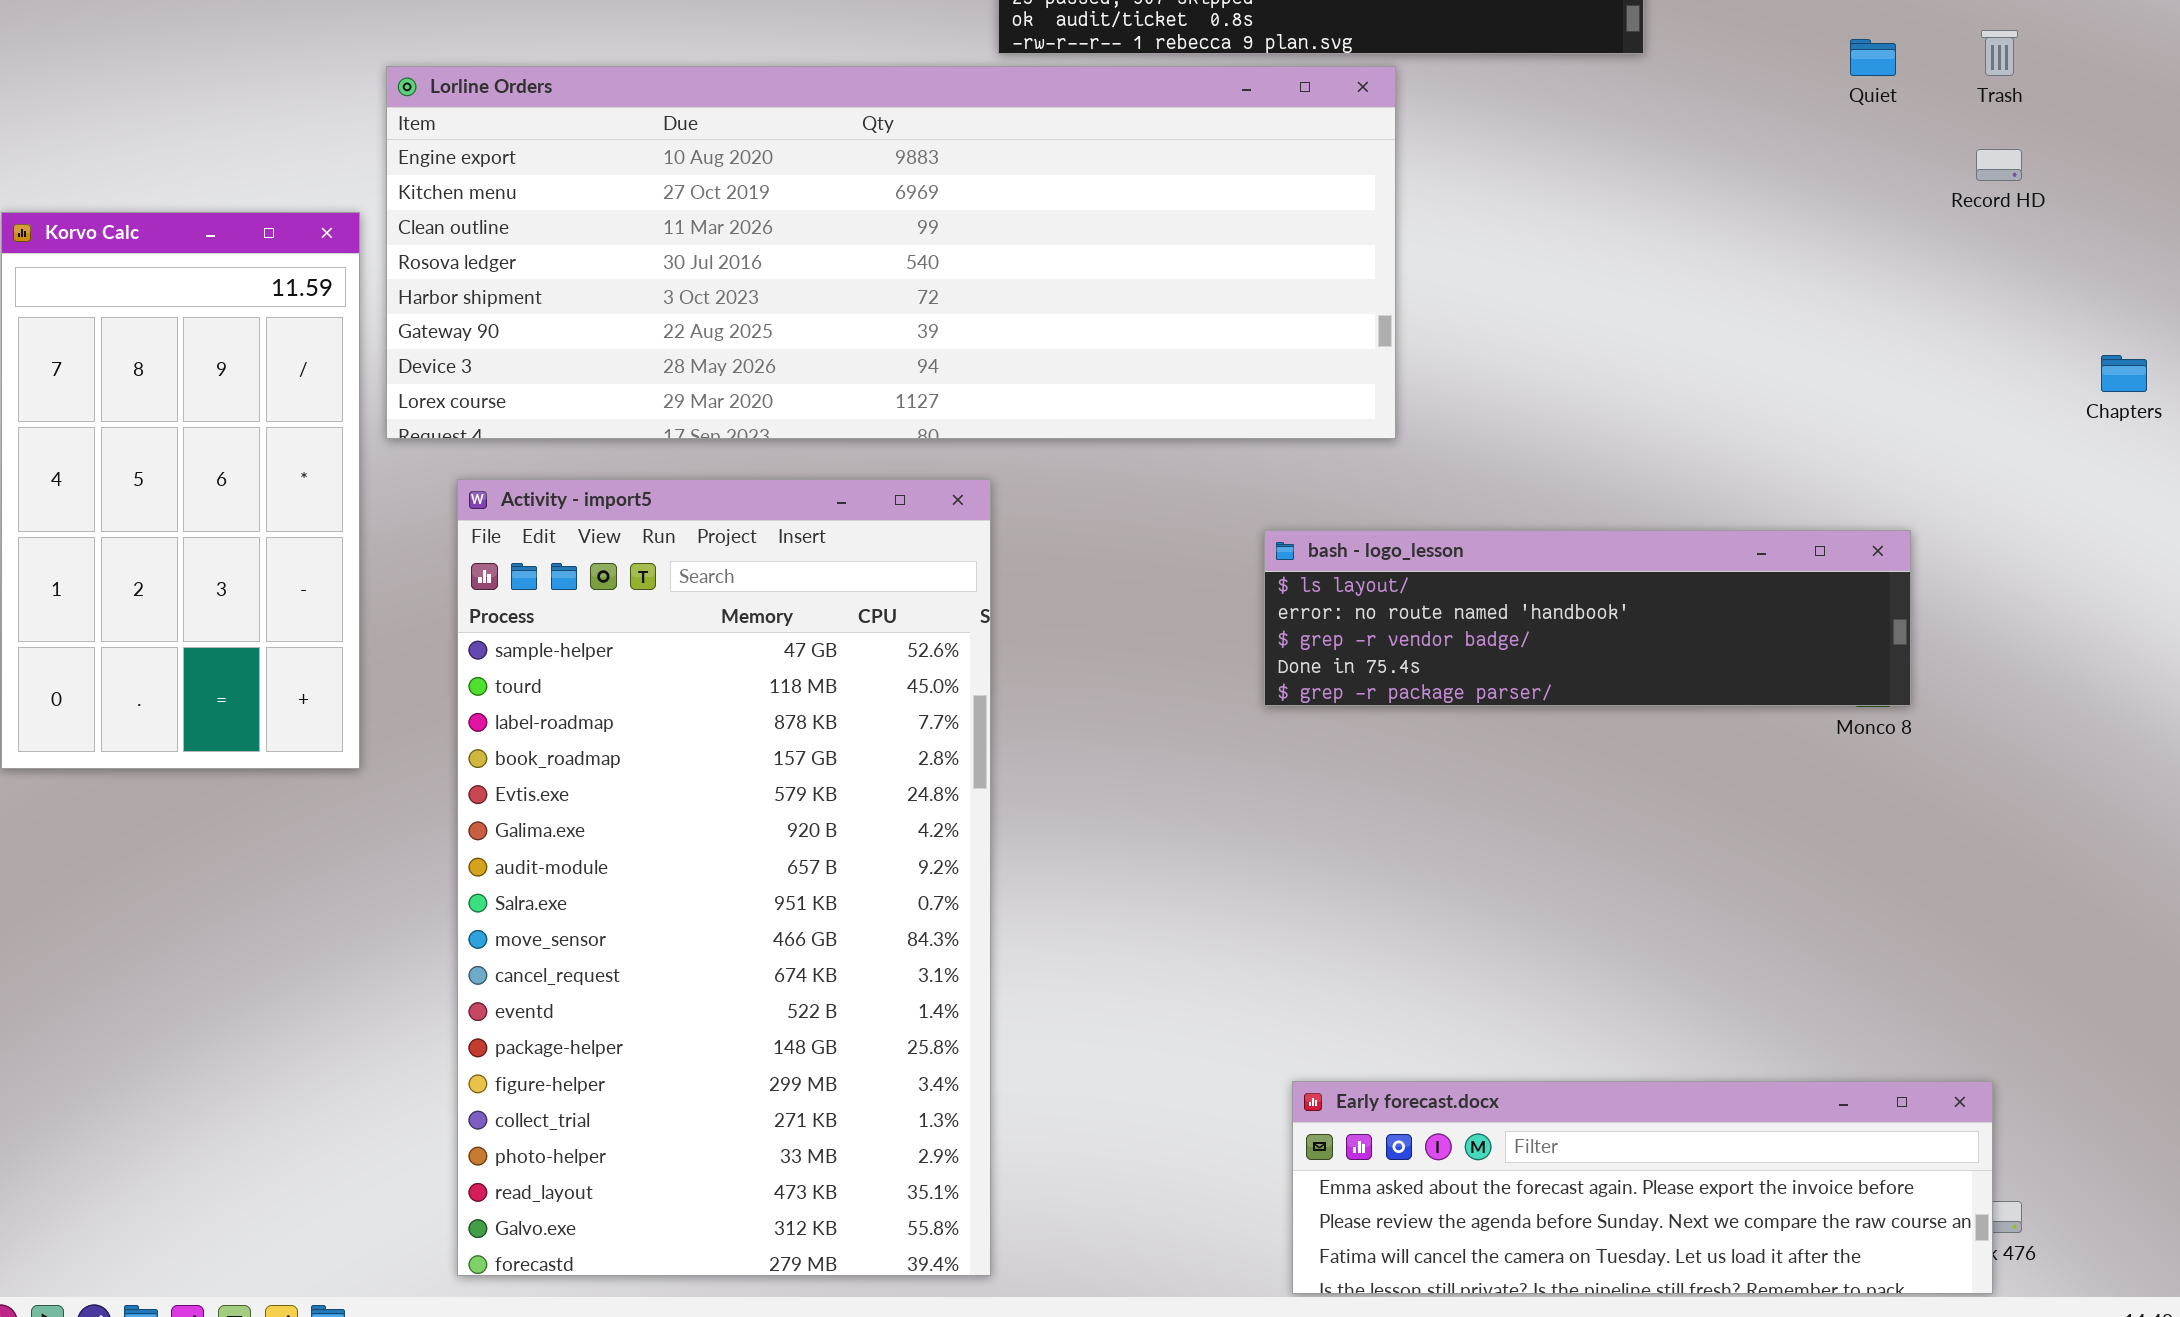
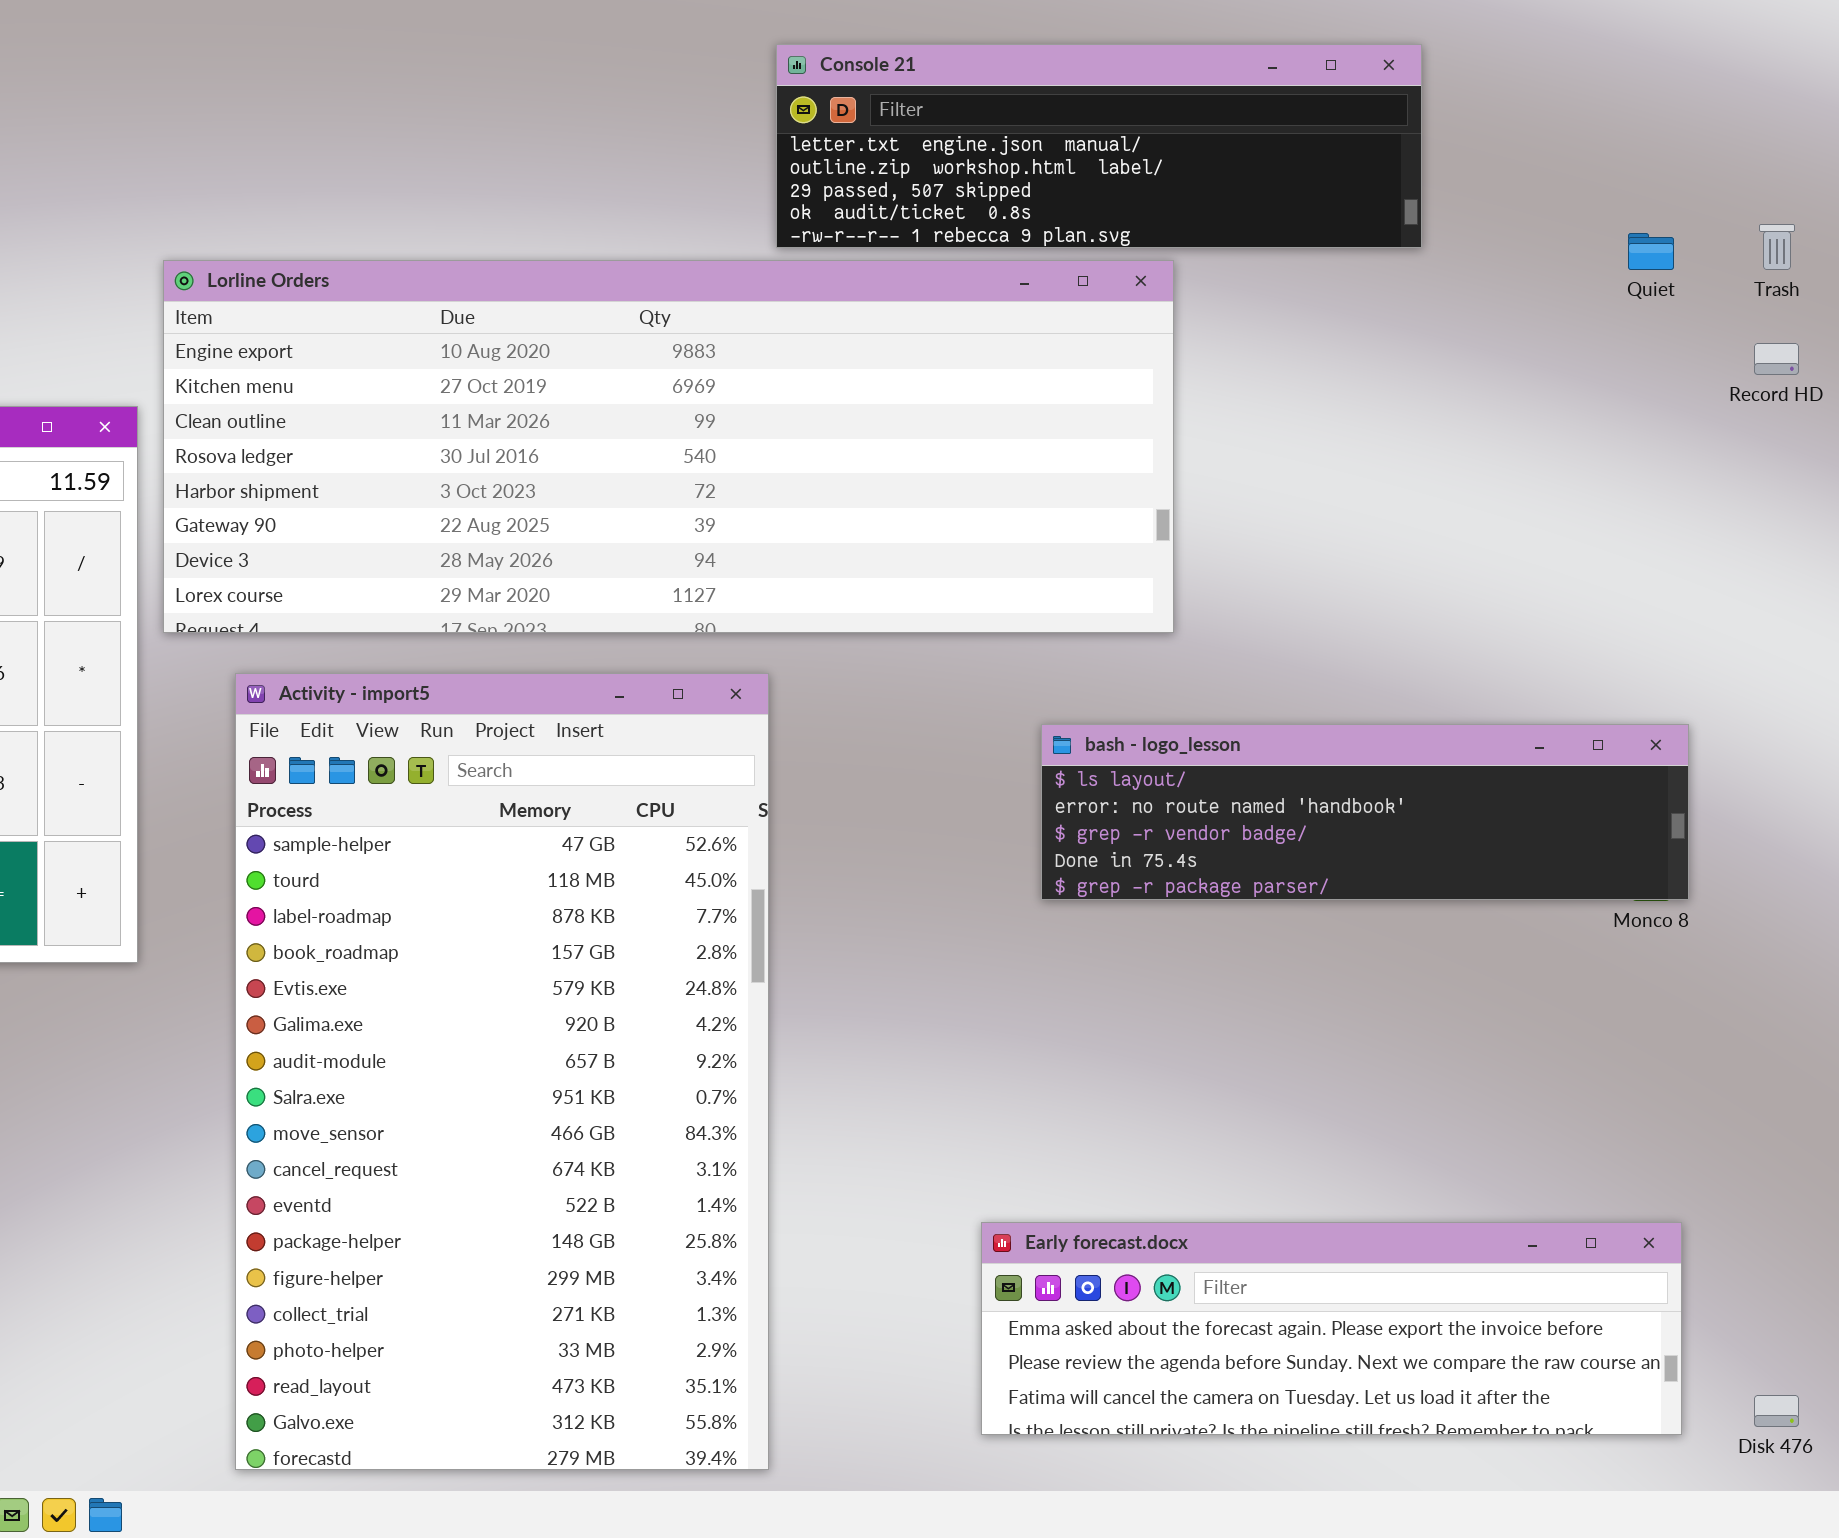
Early forecast.docx: [1292,1081,1993,1294] -> [981,1222,1682,1435], moved

